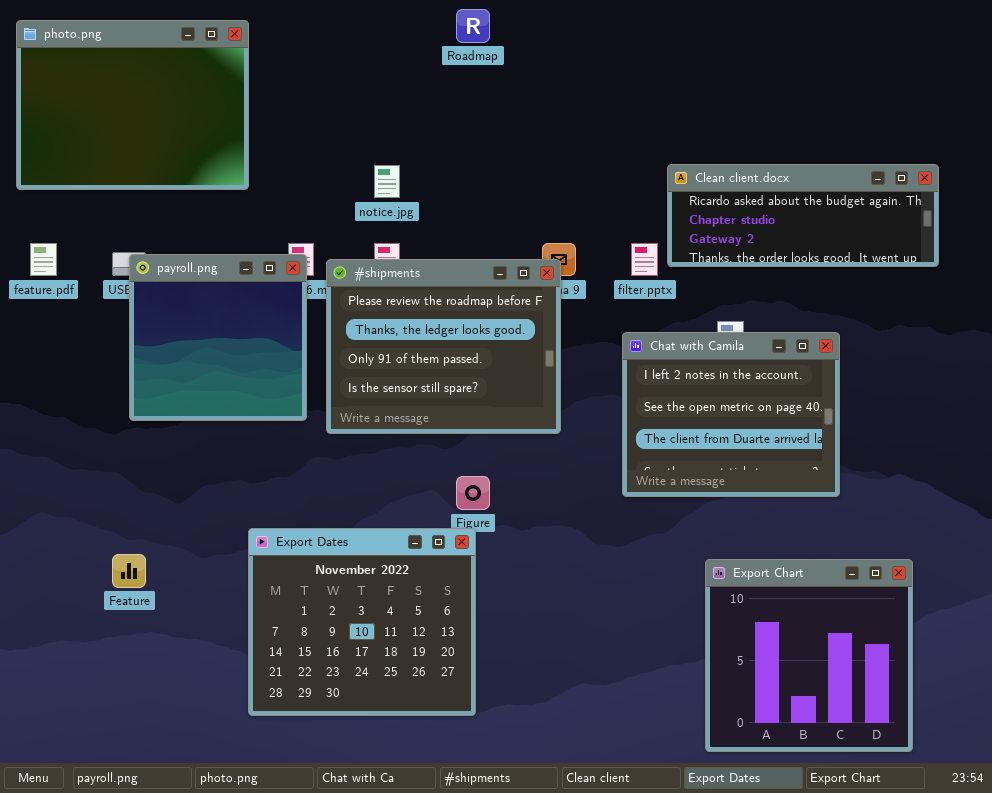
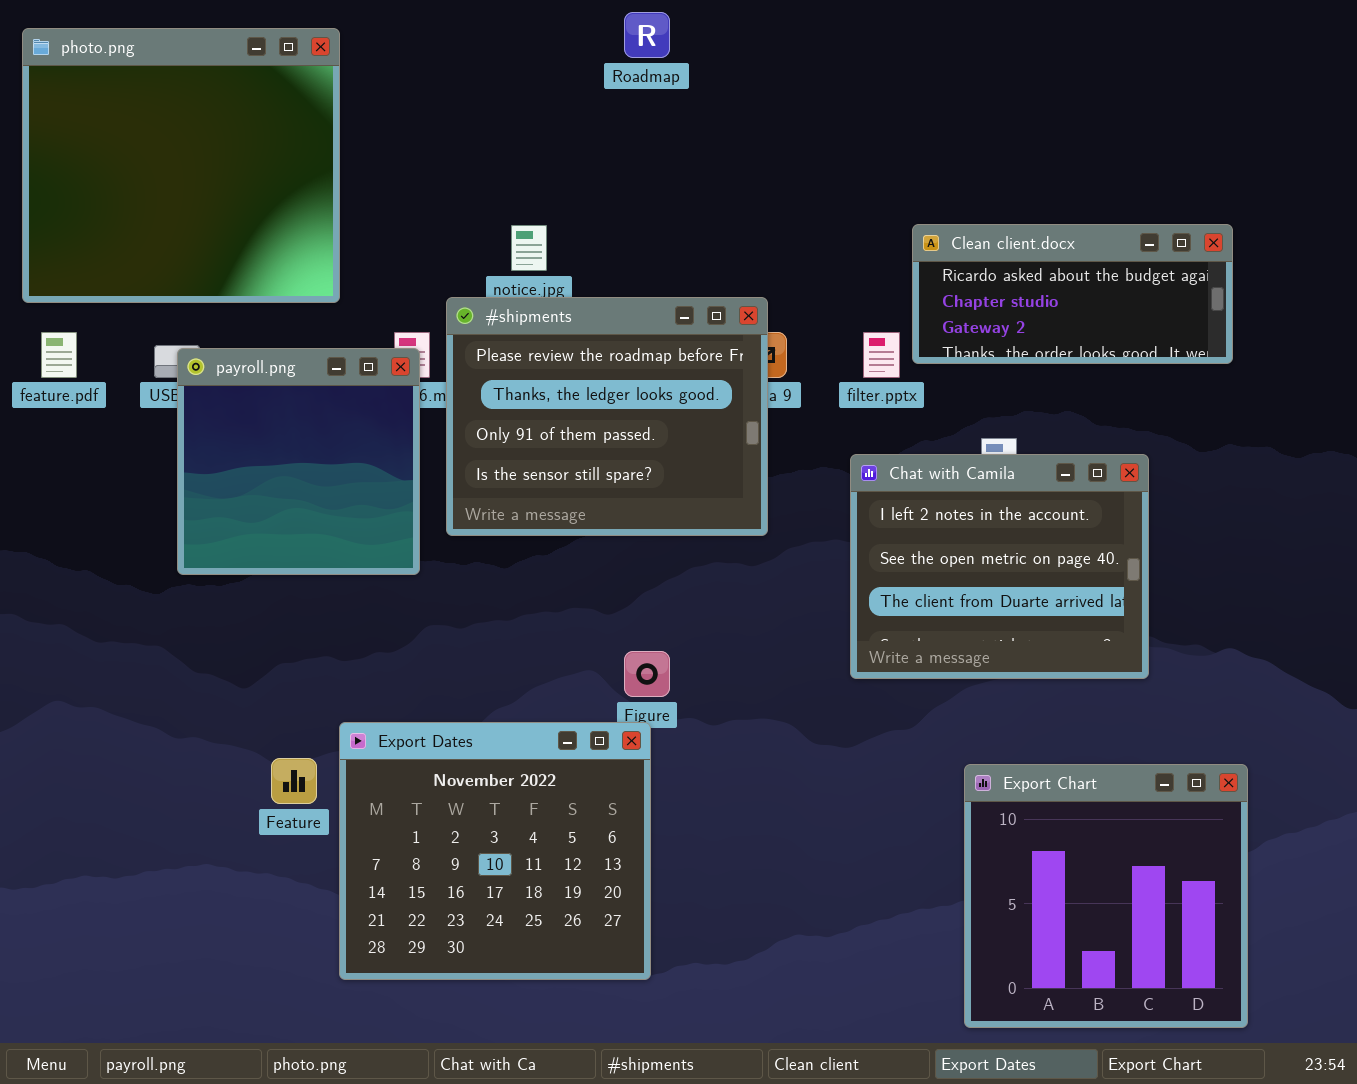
photo.png: [16,20,249,190] -> [22,28,340,303], resized
Clean client.docx: [667,164,939,267] -> [912,224,1233,364], resized
#shipments: [326,259,561,434] -> [446,297,768,536], moved
Feature: [112,554,146,588] -> [271,758,317,804], moved

